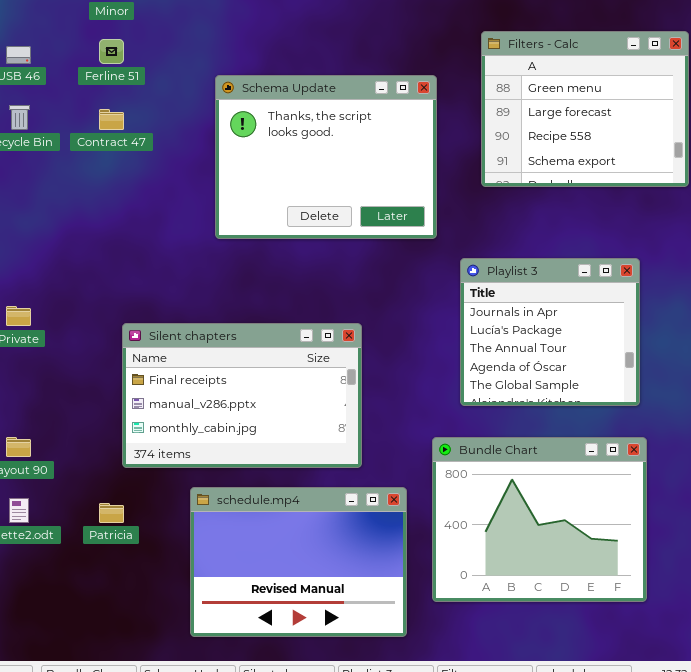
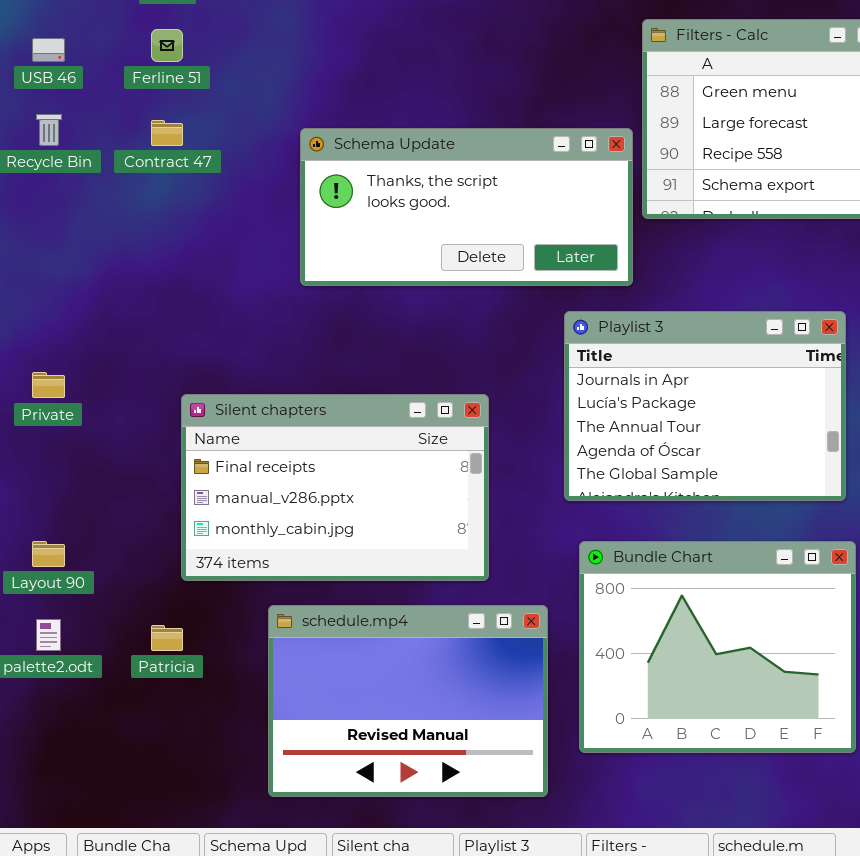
Schema Update: [215,75,437,239] -> [300,128,633,286], resized
Playlist 3: [460,258,640,406] -> [564,311,846,501], resized

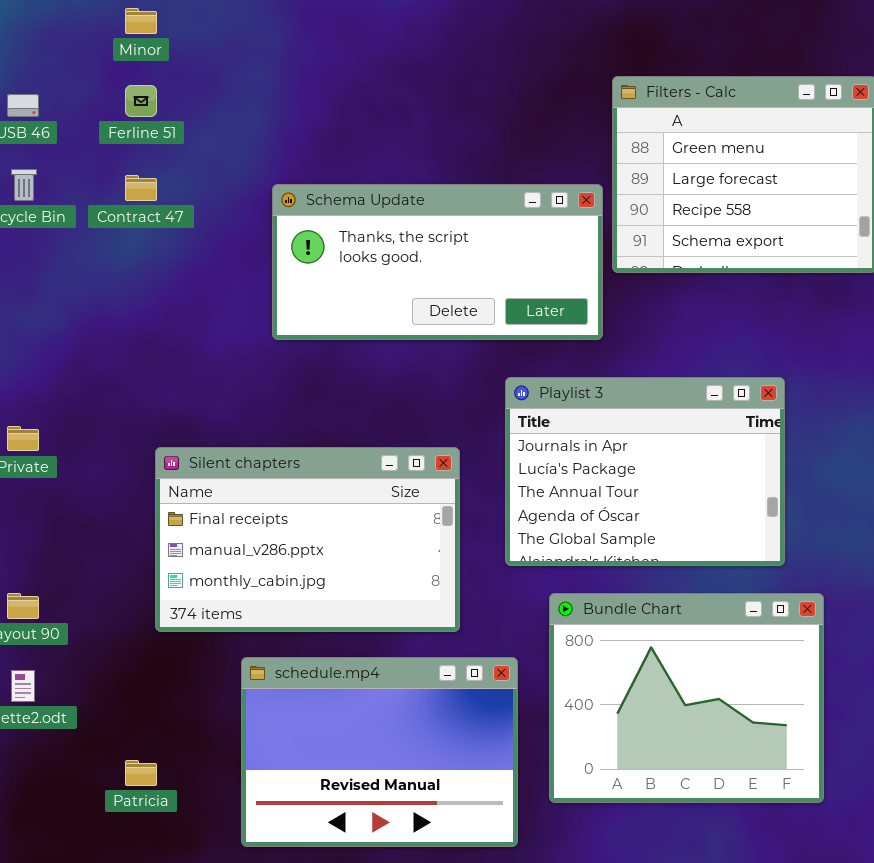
Playlist 3: [564,311,846,501] -> [505,377,785,566], moved
Patricia: [151,625,183,651] -> [125,760,157,786], moved

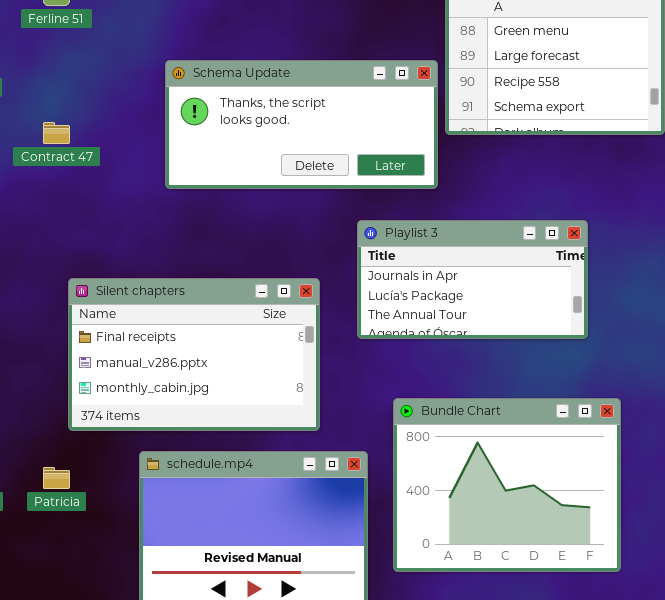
Contract 47: [125,175,157,201] -> [43,122,70,144], moved
Playlist 3: [505,377,785,566] -> [357,220,588,339], resized
Patricia: [125,760,157,786] -> [43,467,70,489], moved

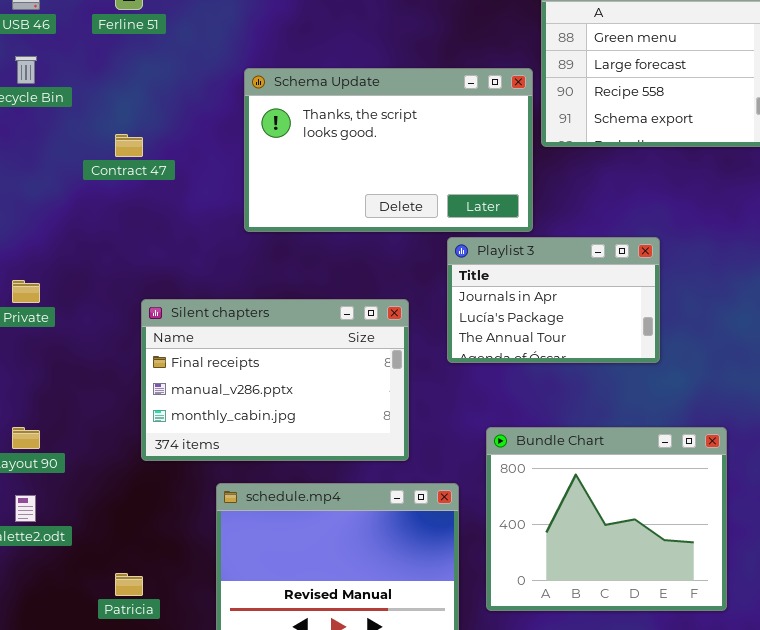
Schema Update: [165,60,438,189] -> [244,68,533,232], resized
Playlist 3: [357,220,588,339] -> [447,237,660,363], resized
Patricia: [43,467,70,489] -> [115,573,143,596], moved

